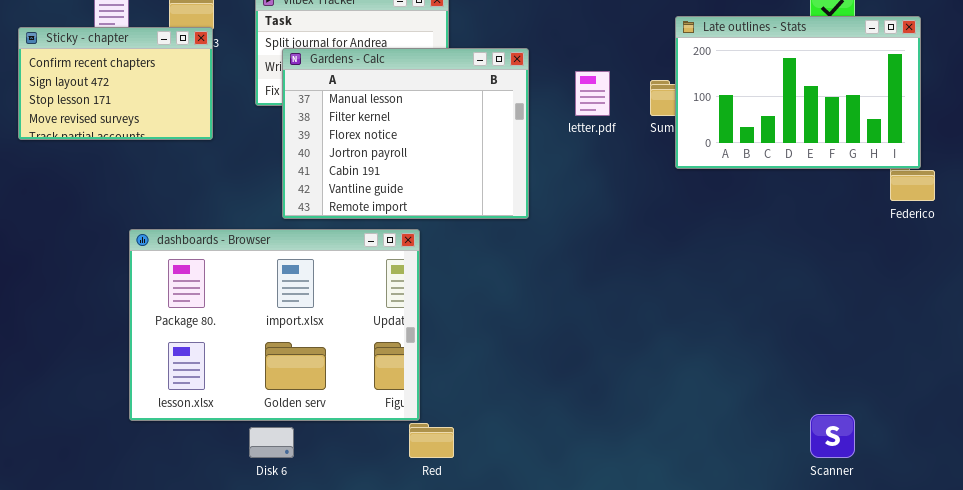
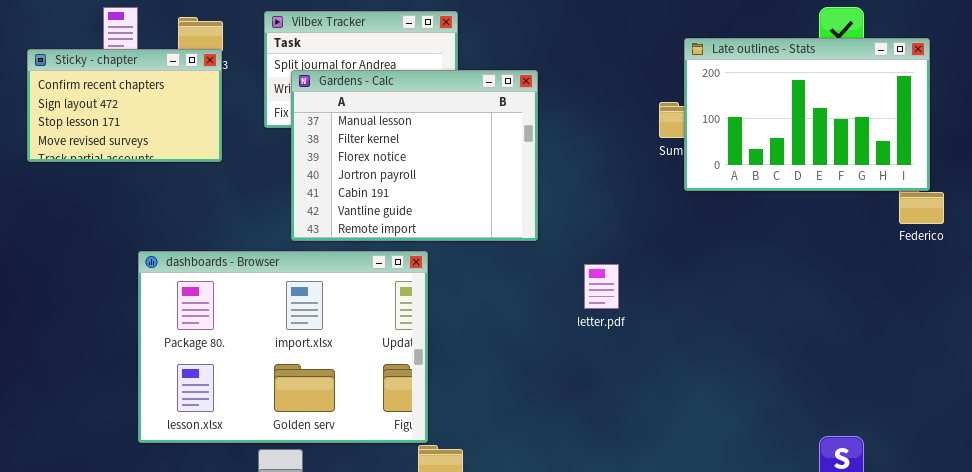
letter.pdf: [575,71,610,116] -> [584,264,619,309], moved

